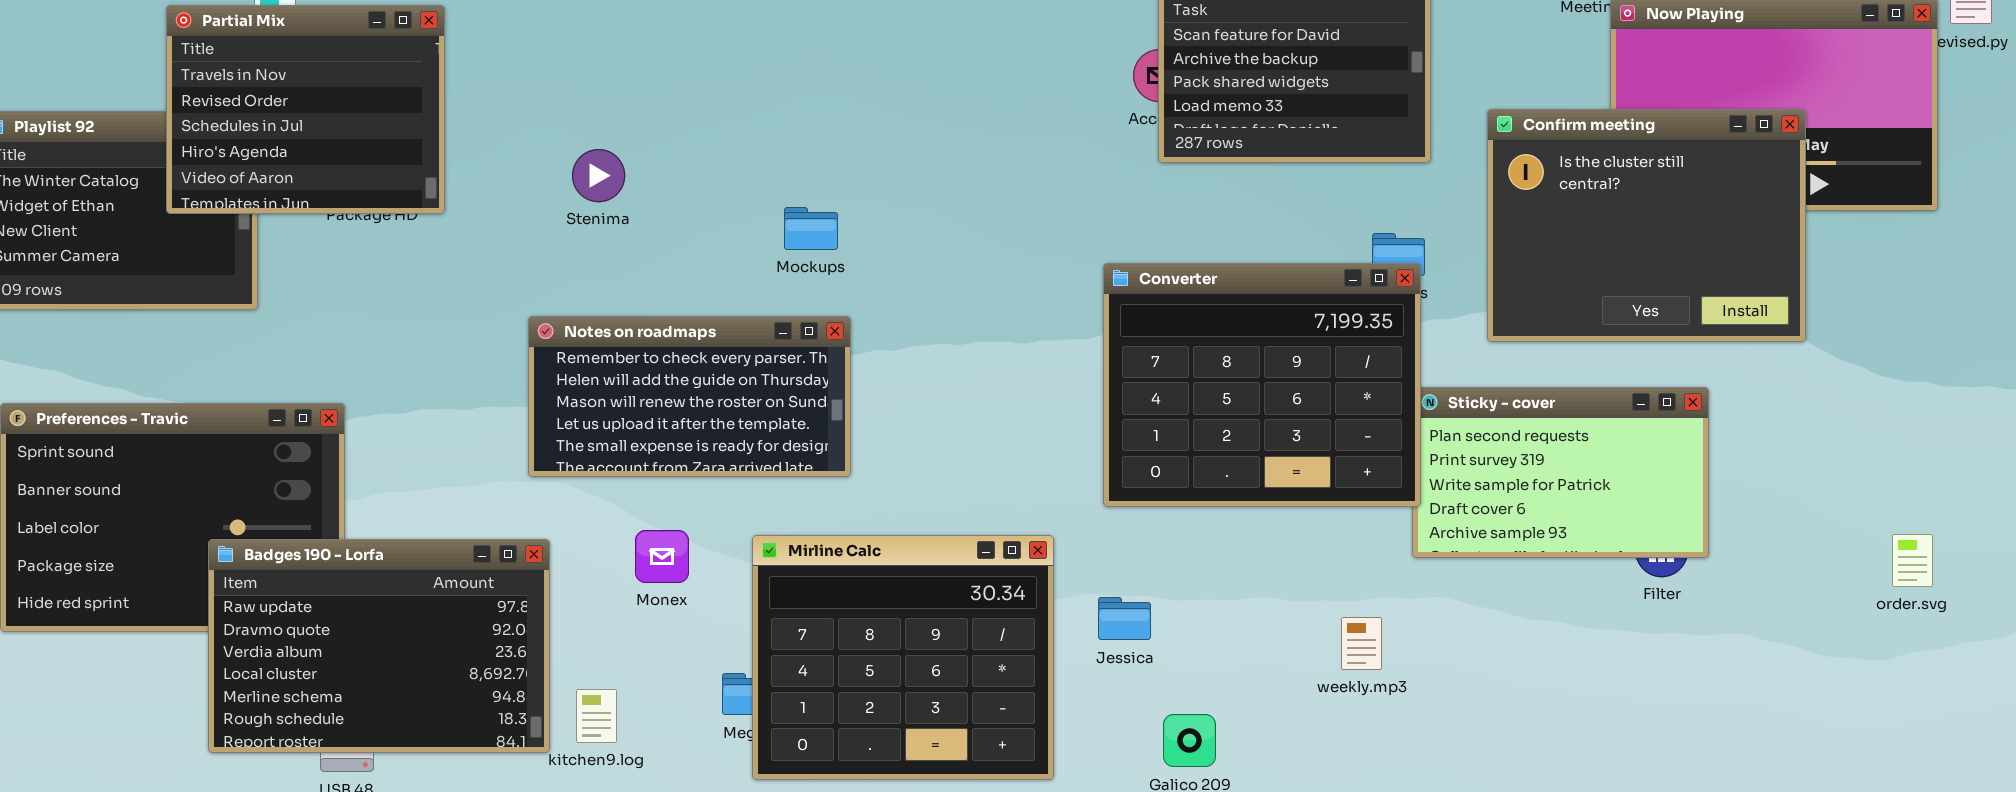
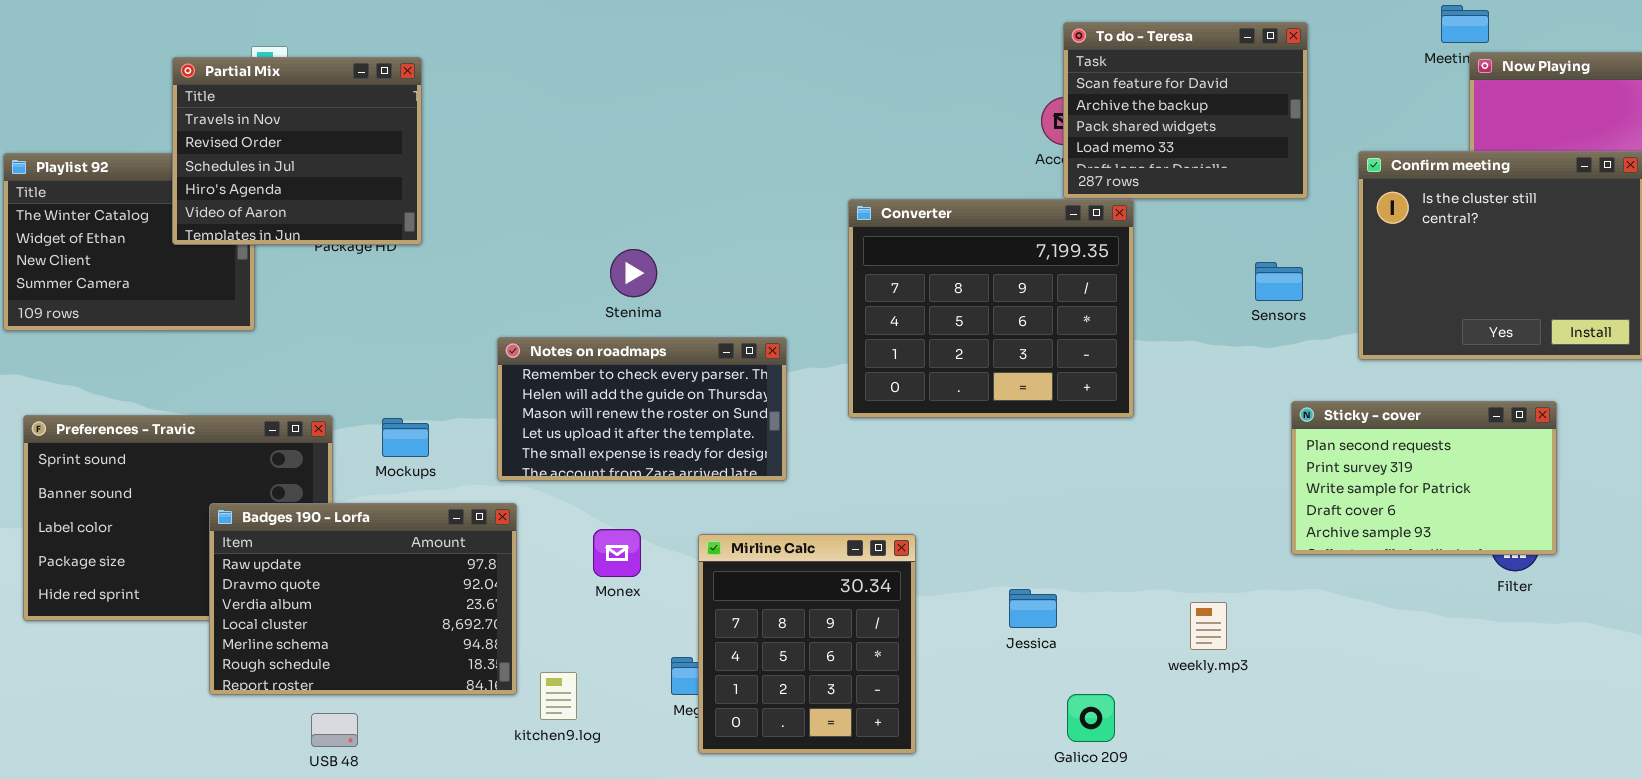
Stenima: [572,149,625,202] -> [610,249,657,297], moved
Mockups: [784,207,838,250] -> [382,418,429,457], moved
Converter: [1103,263,1421,507] -> [848,199,1134,418], moved
Mirline Calc: [752,535,1054,780] -> [698,534,916,754], resized
Badges 190 - Lorfa: [208,539,550,753] -> [209,503,517,695], moved
weekly.mp3: [1341,617,1382,670] -> [1190,602,1227,650], moved

